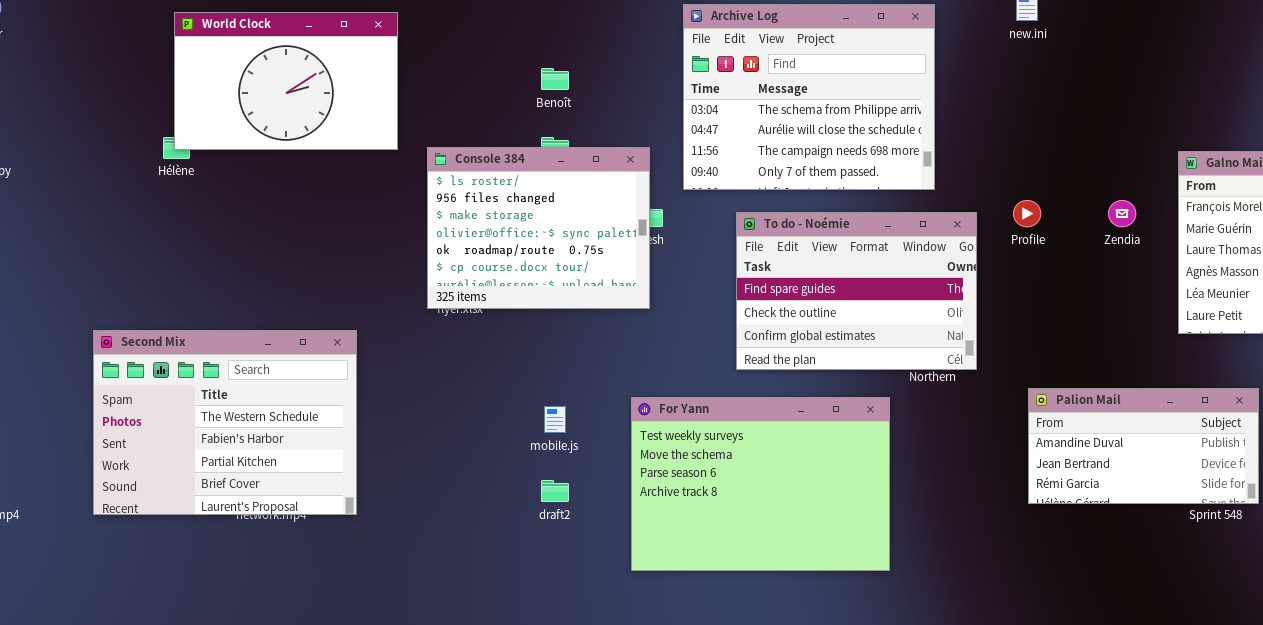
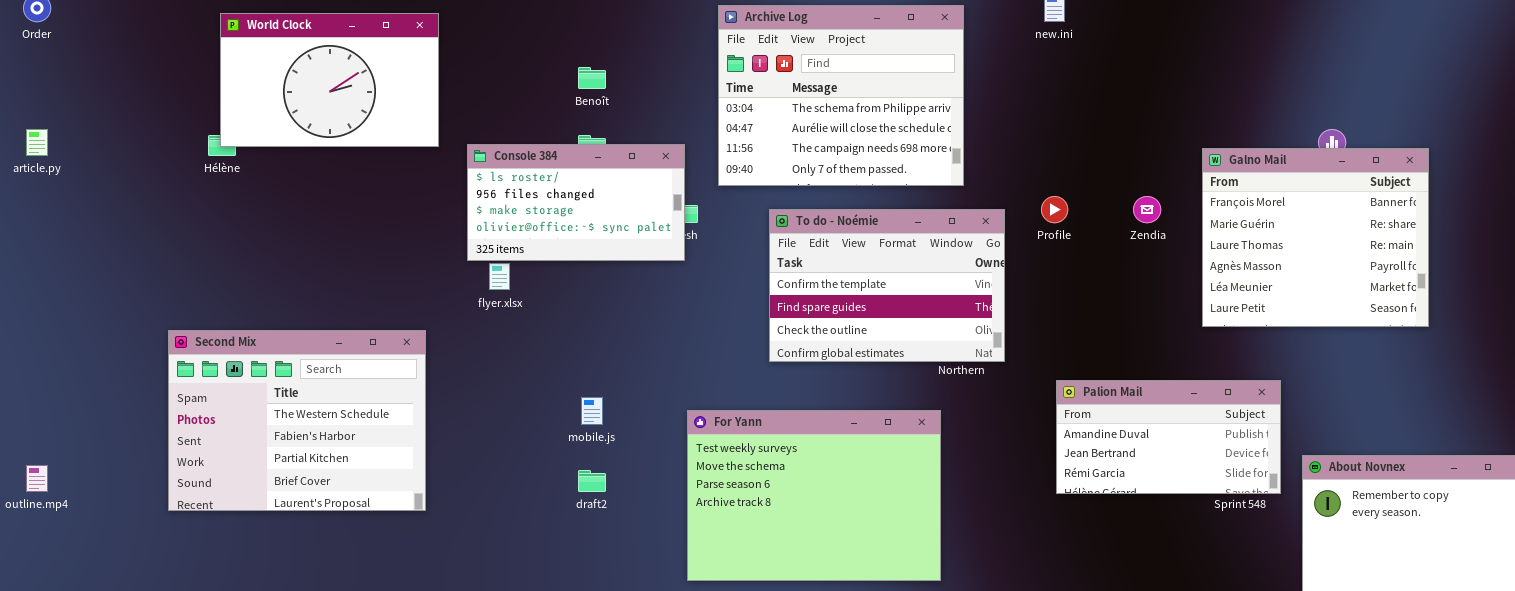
Console 384: [427,147,650,309] -> [467,144,685,261], resized
To do - Noémie: [736,212,977,370] -> [769,209,1005,362], scrolled up 1 row
Second Mix: [93,330,357,515] -> [168,330,426,511], moved
For Yann: [631,397,890,571] -> [687,410,941,581], moved

